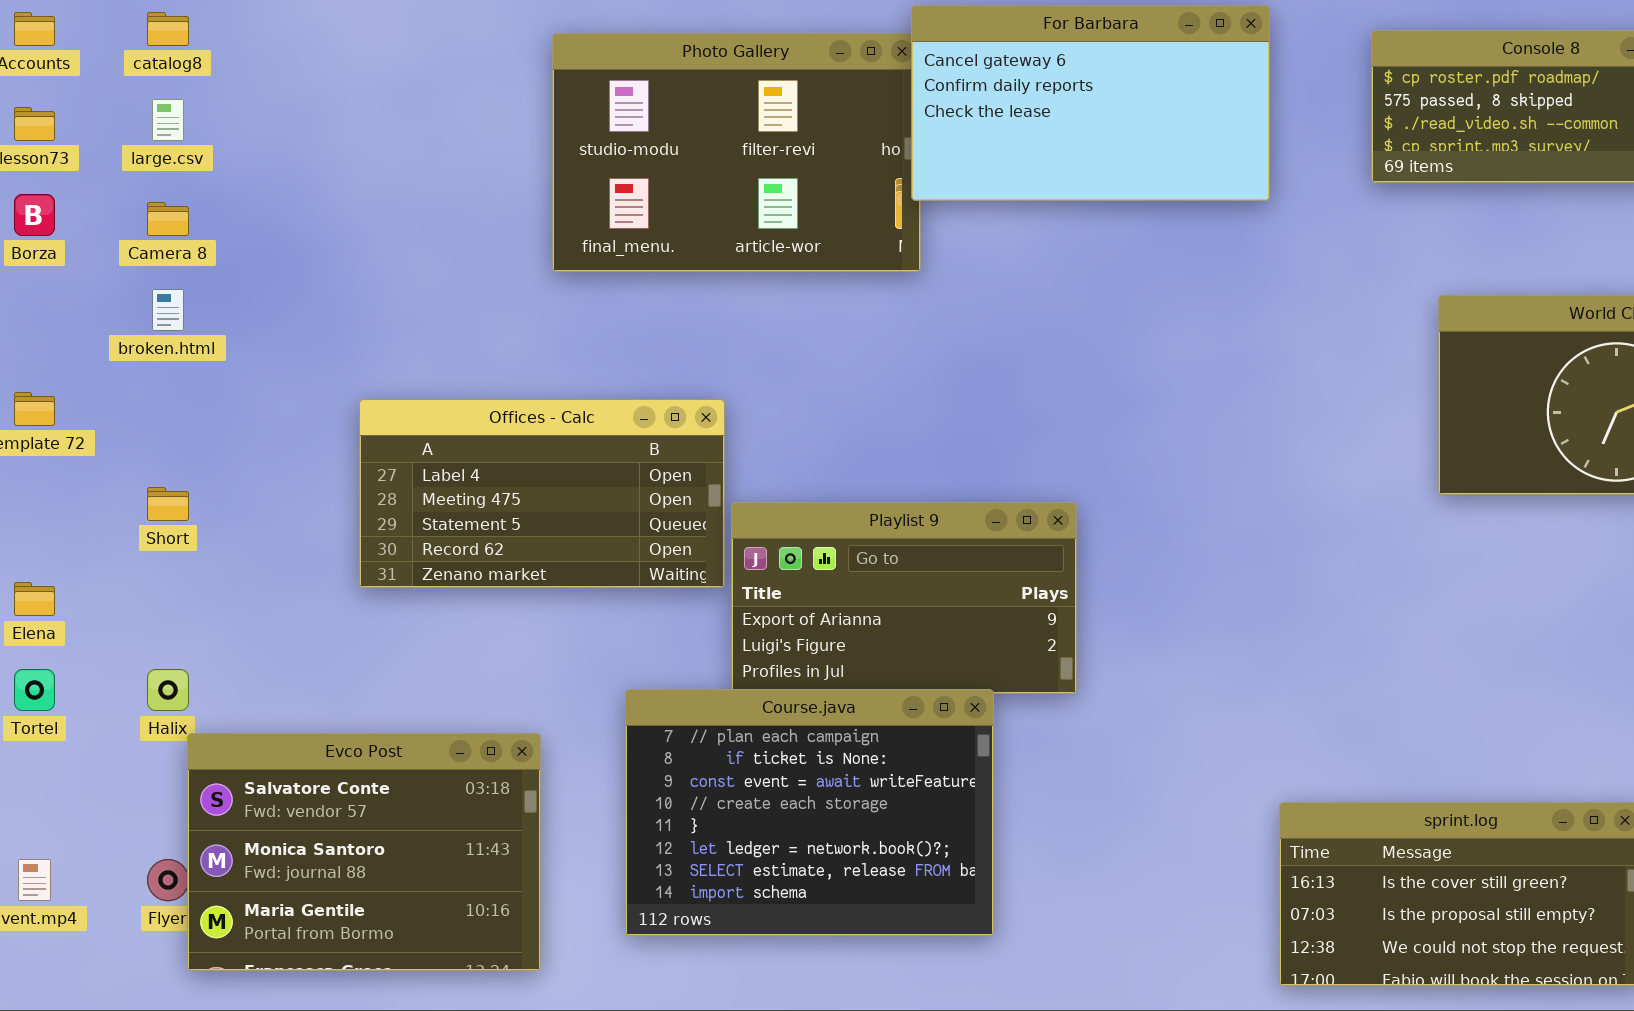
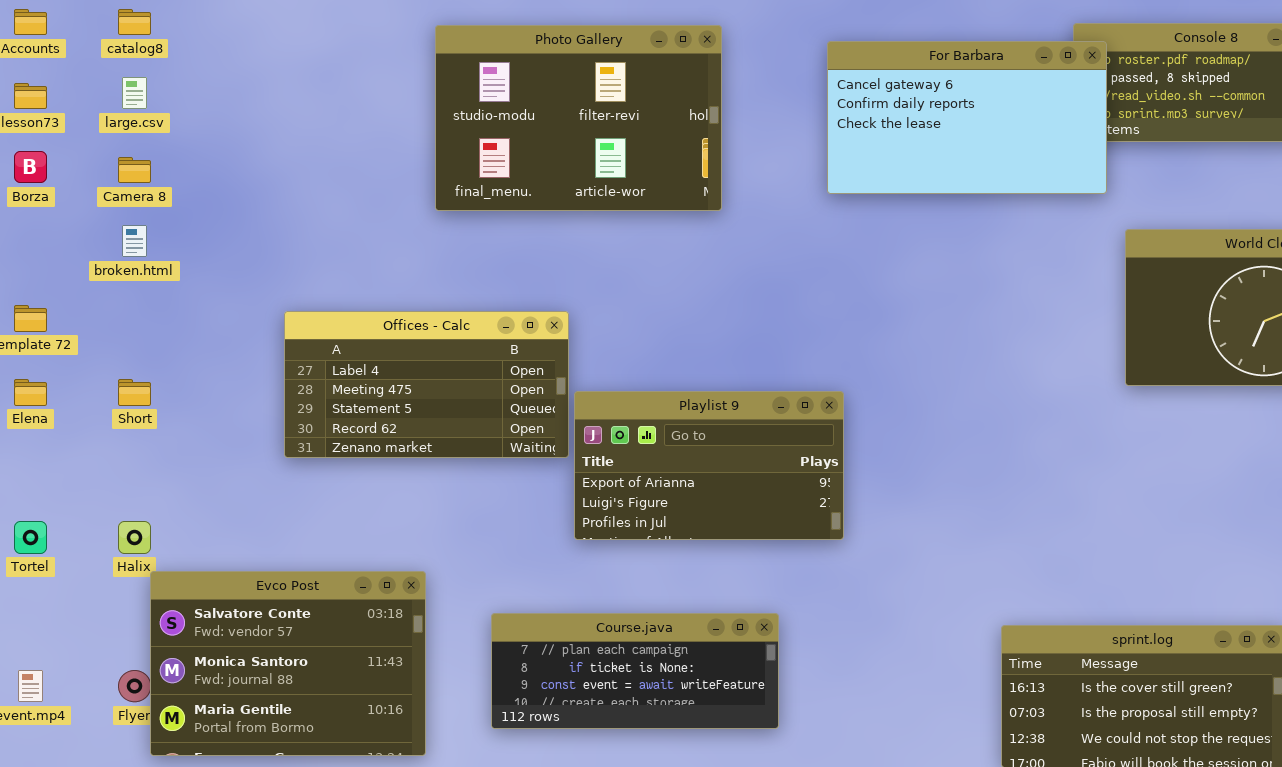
For Barbara: [911,5,1270,201] -> [827,41,1107,194], moved
Elena: [14,582,55,616] -> [14,379,47,406], moved
Course.java: [625,689,994,936] -> [491,613,779,729], resized

